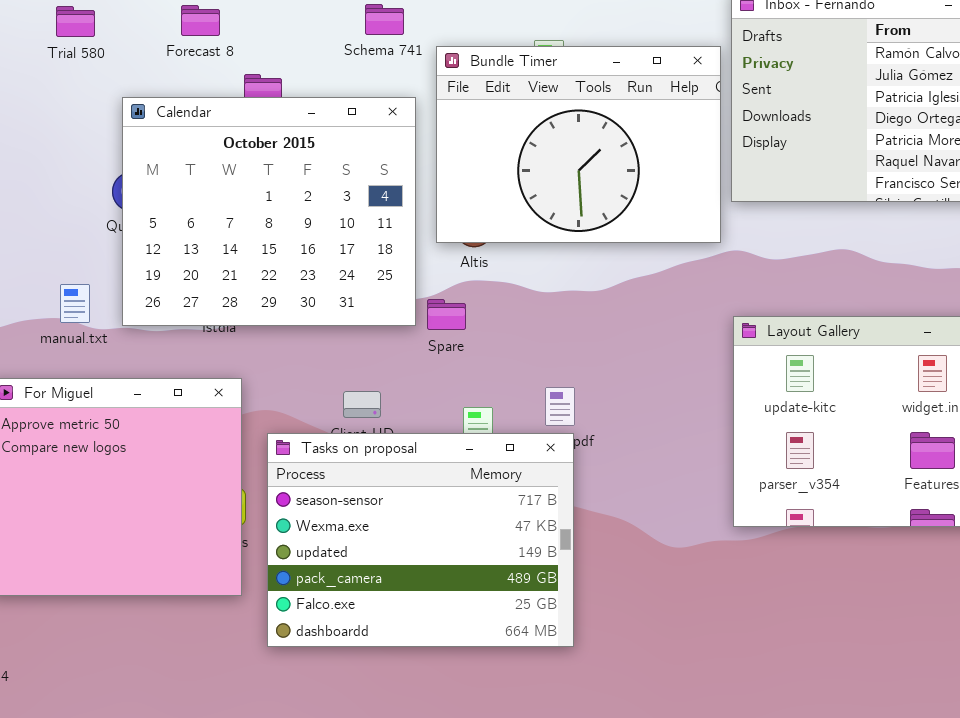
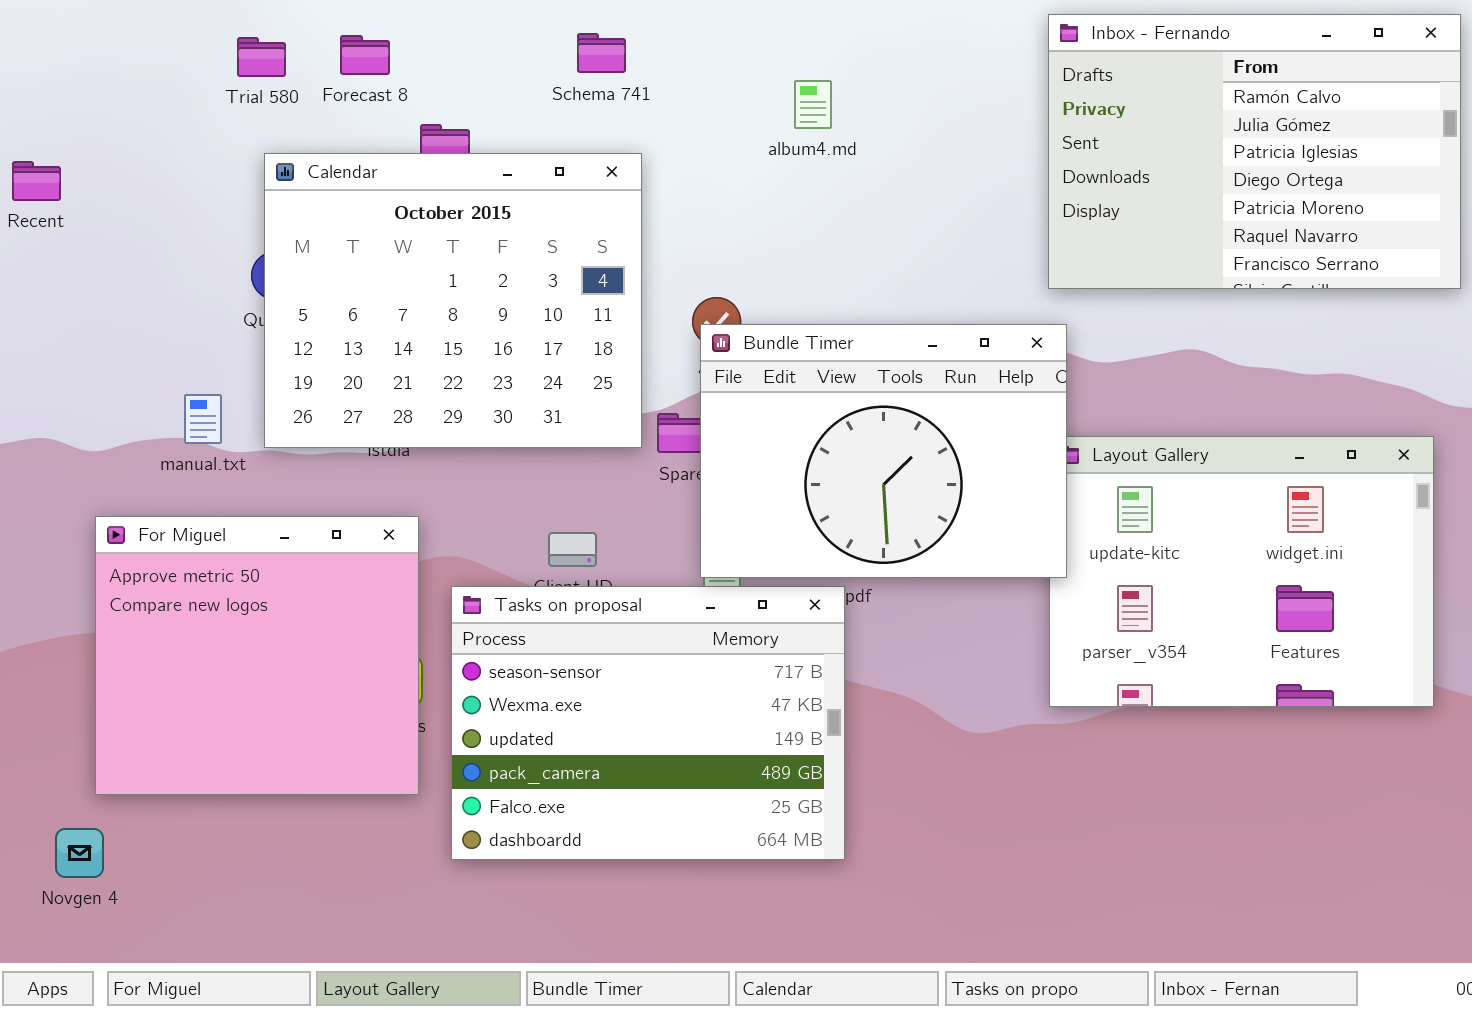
Trial 580: [56,6,95,37] -> [237,37,286,77], moved
Bundle Timer: [436,46,721,243] -> [700,324,1067,578], moved

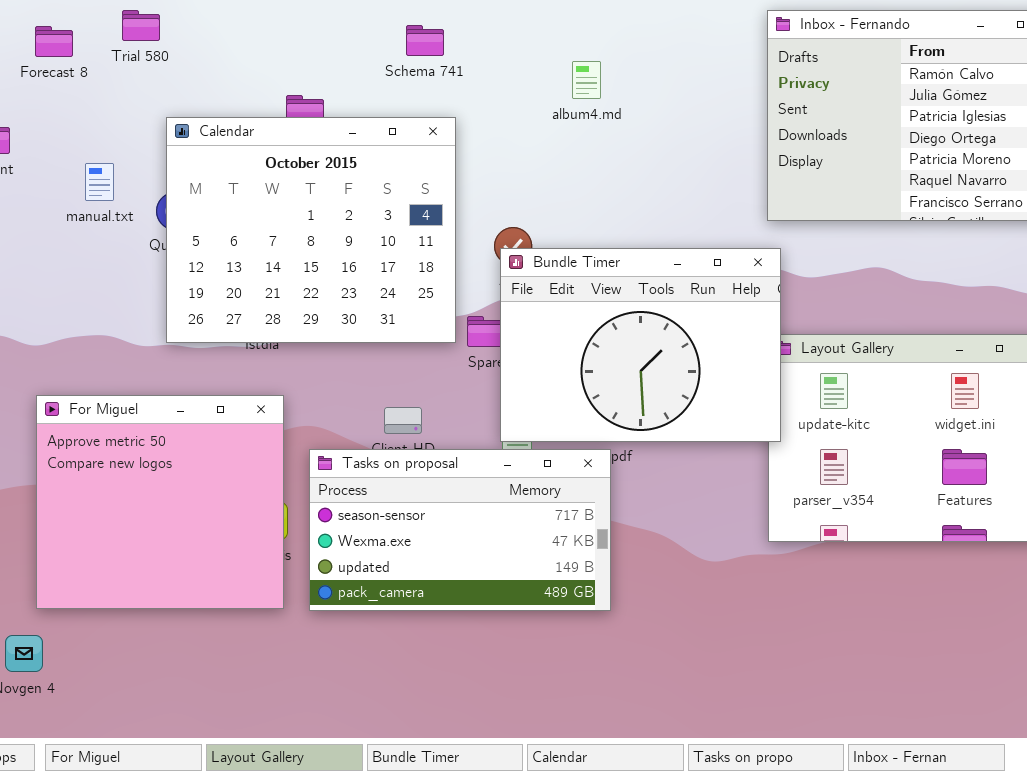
Forecast 8: [340,35,390,75] -> [35,26,73,57], moved
Trial 580: [237,37,286,77] -> [122,10,160,41], moved
manual.txt: [184,394,222,444] -> [85,163,114,201], moved
Tasks on proposal: [451,586,845,860] -> [309,449,611,611], resized

